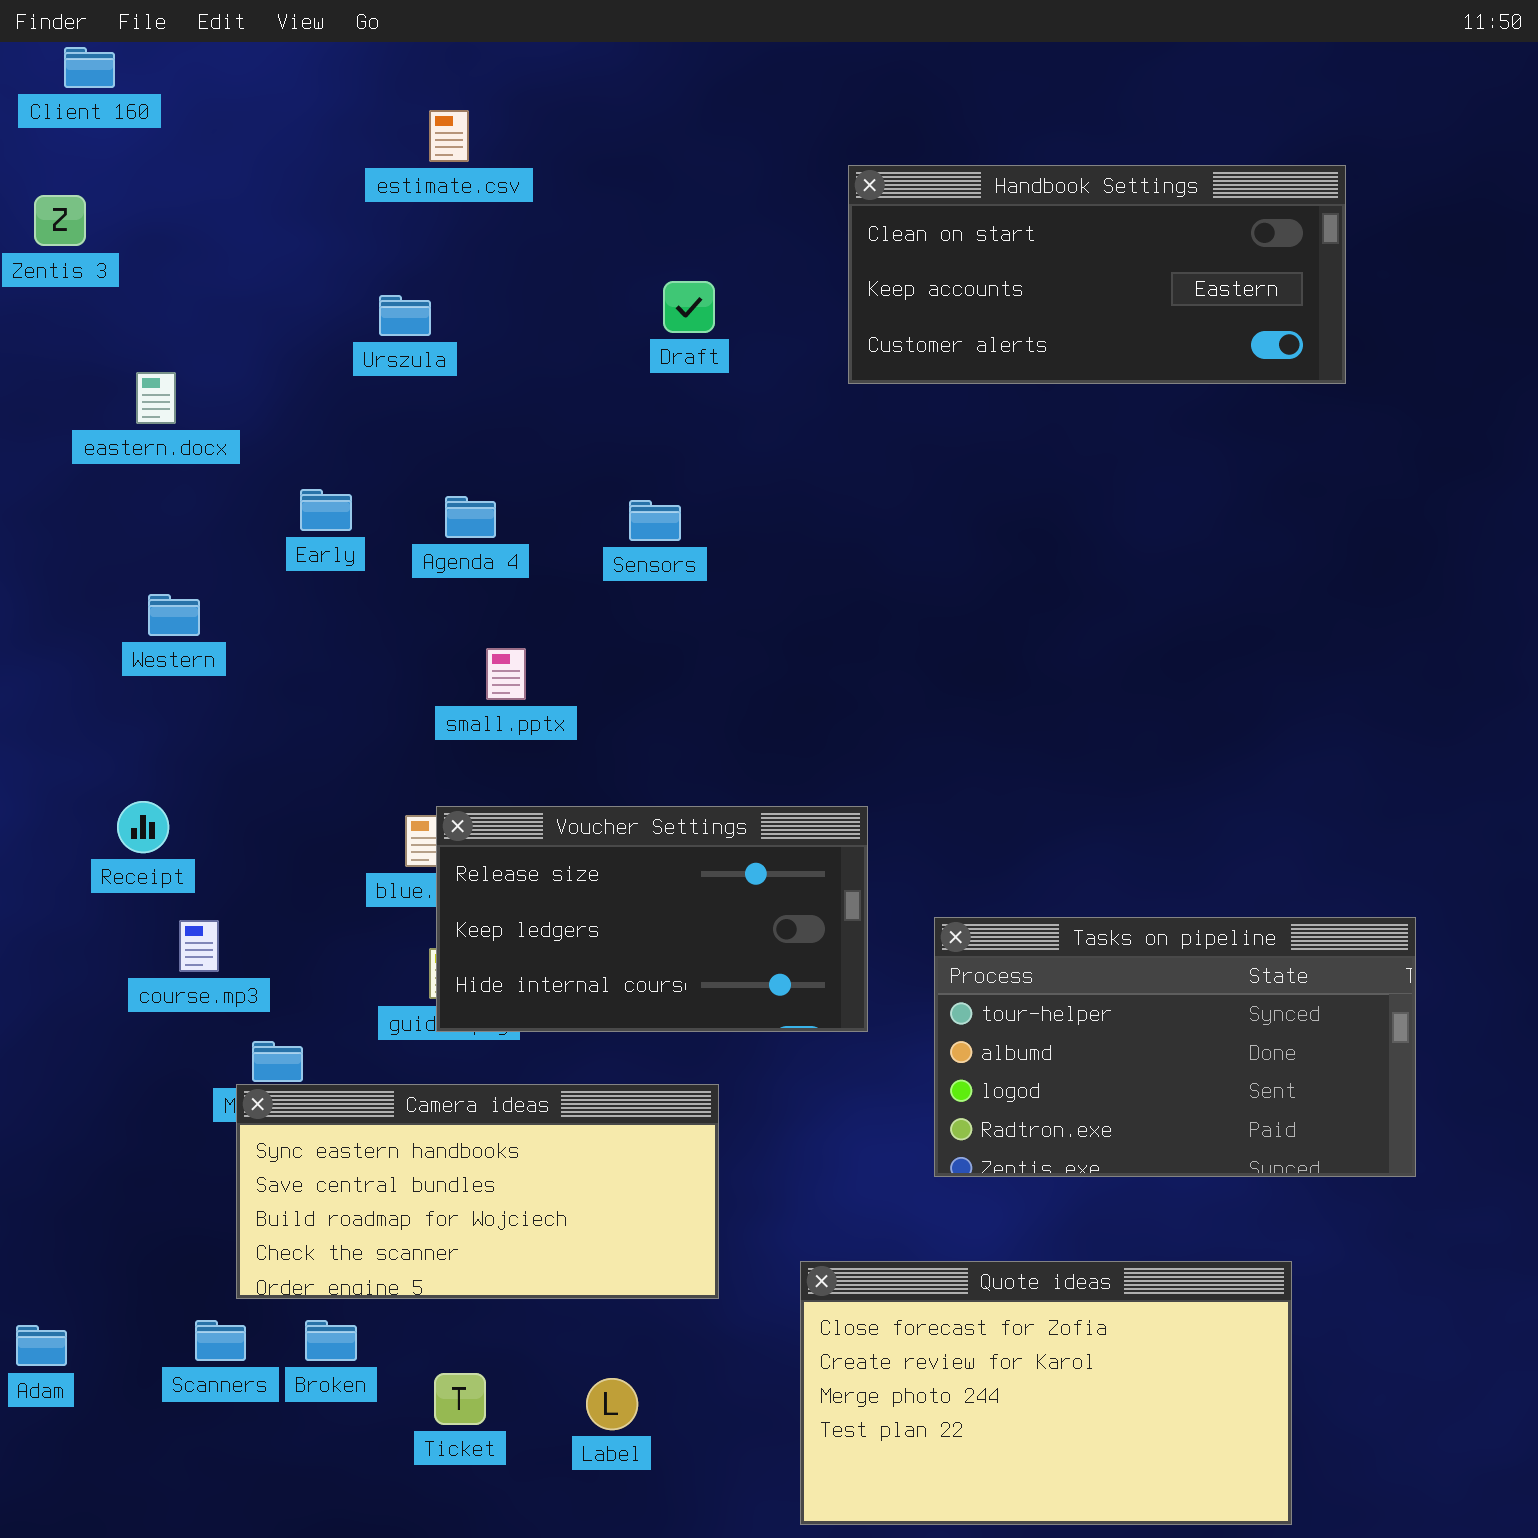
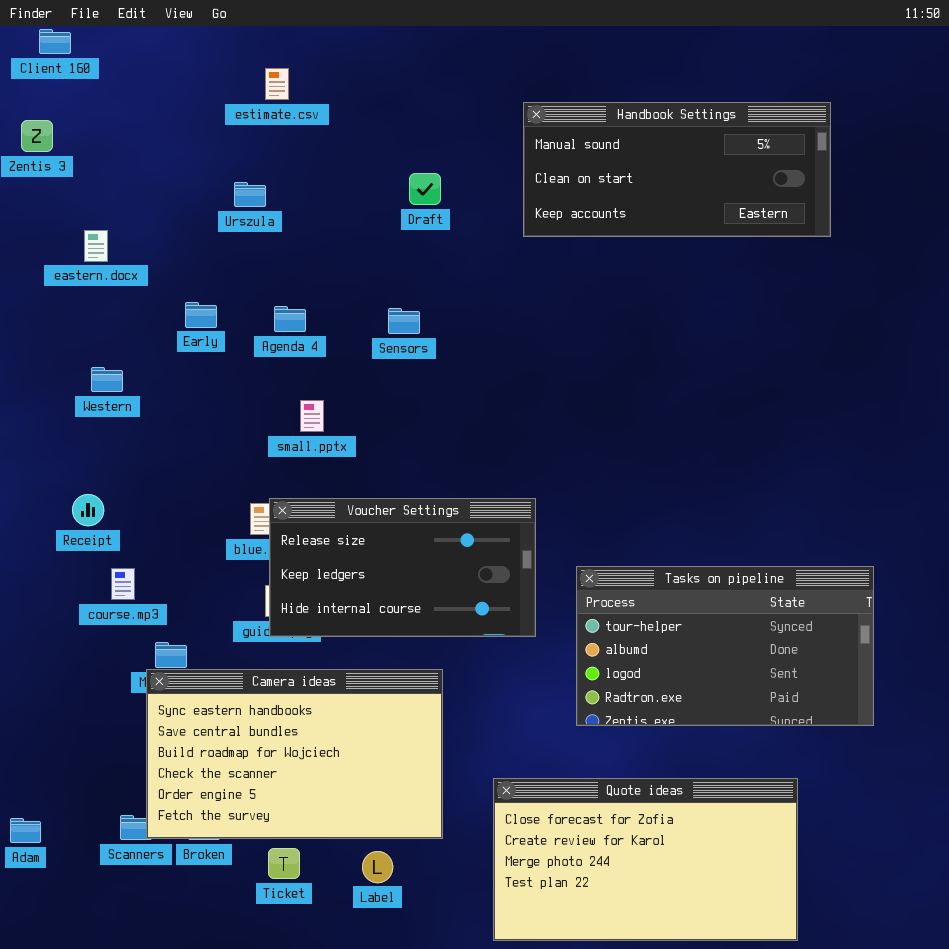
Handbook Settings: [848,165,1346,384] -> [523,102,831,237], scrolled up 1 row
Camera ideas: [236,1084,719,1299] -> [146,669,443,839], resized

